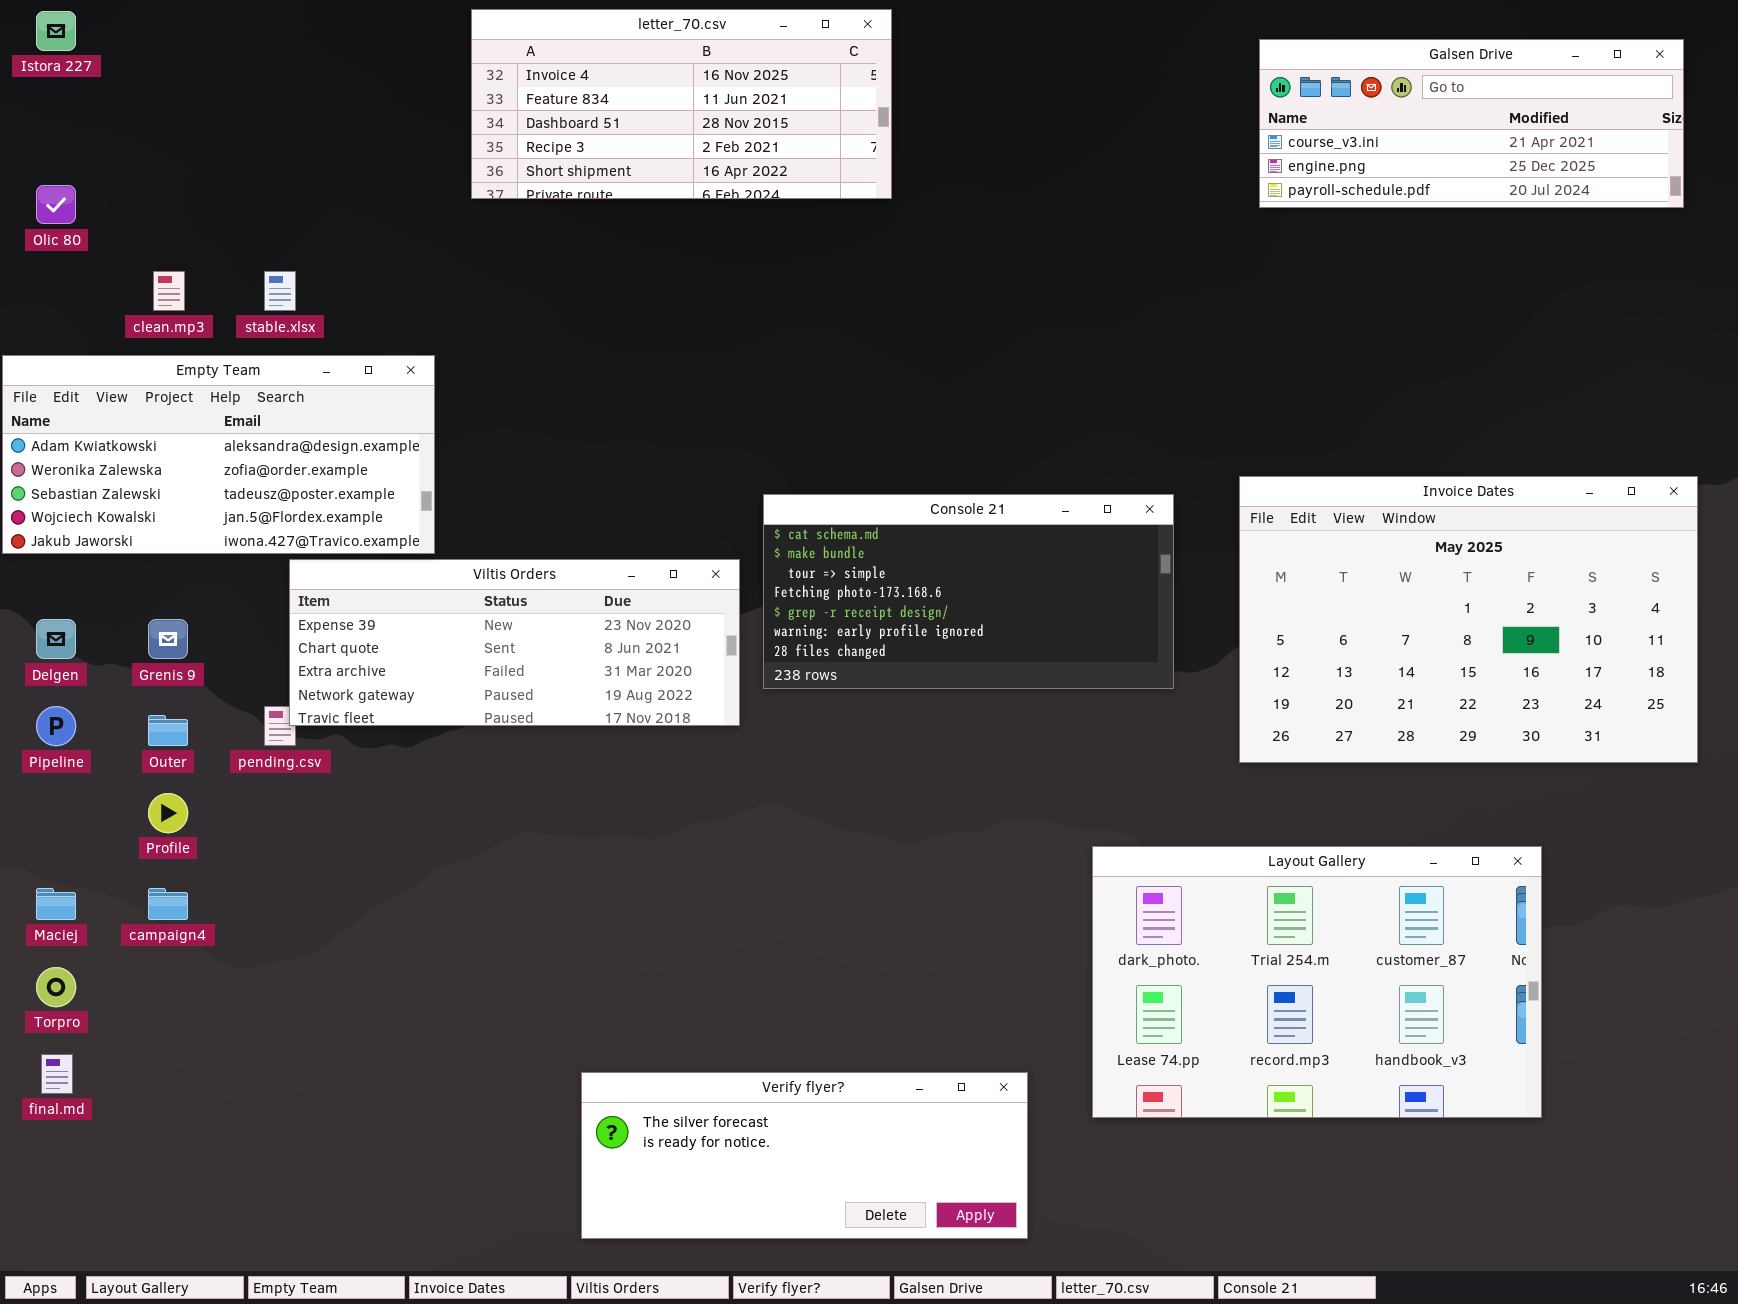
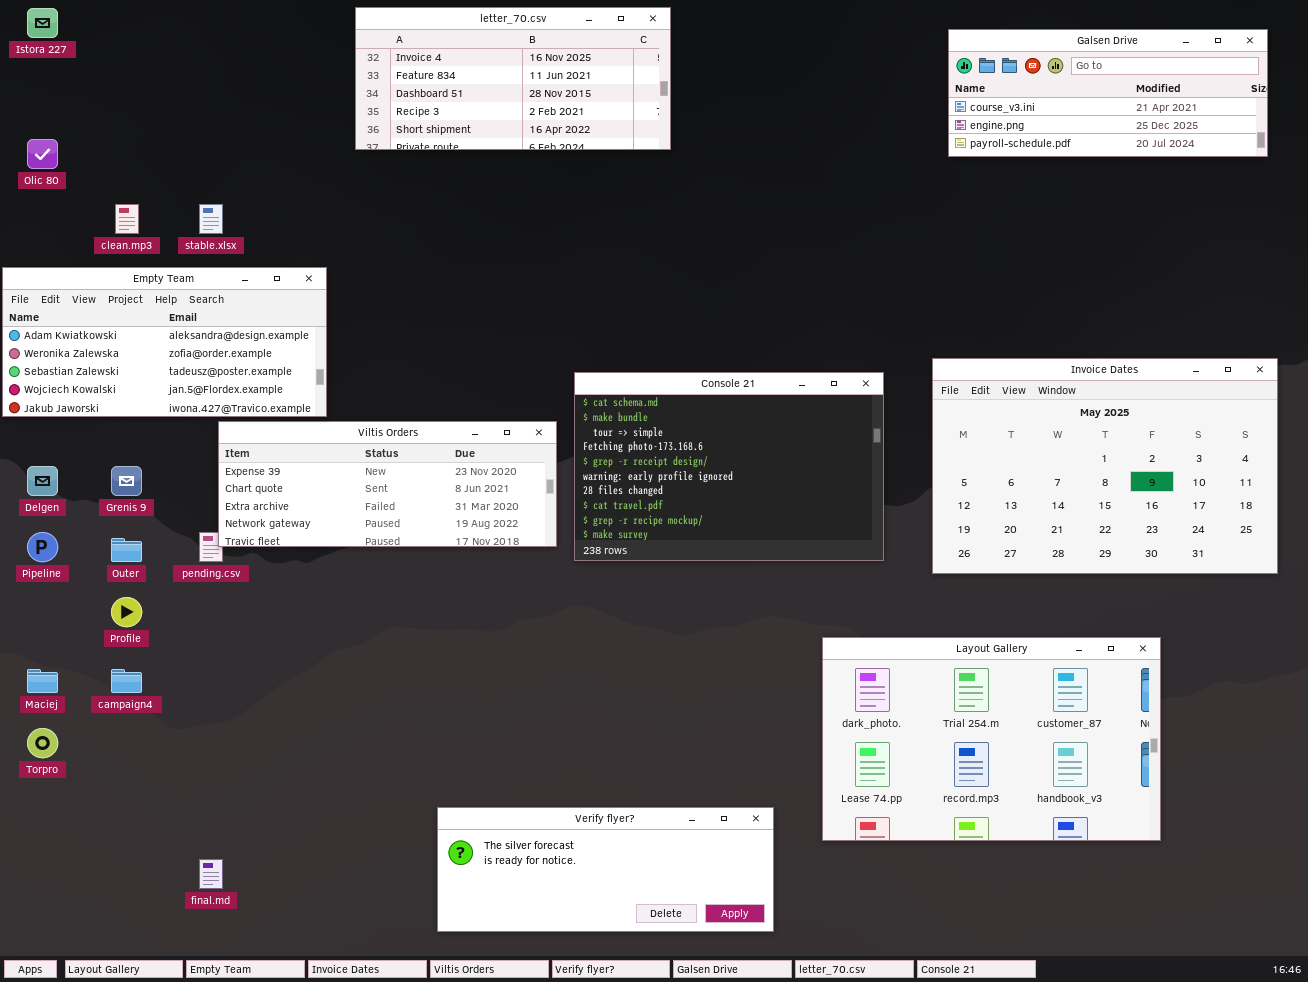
Console 21: [763,494,1174,689] -> [574,372,884,561], resized
final.md: [41,1054,73,1094] -> [199,859,223,889], moved

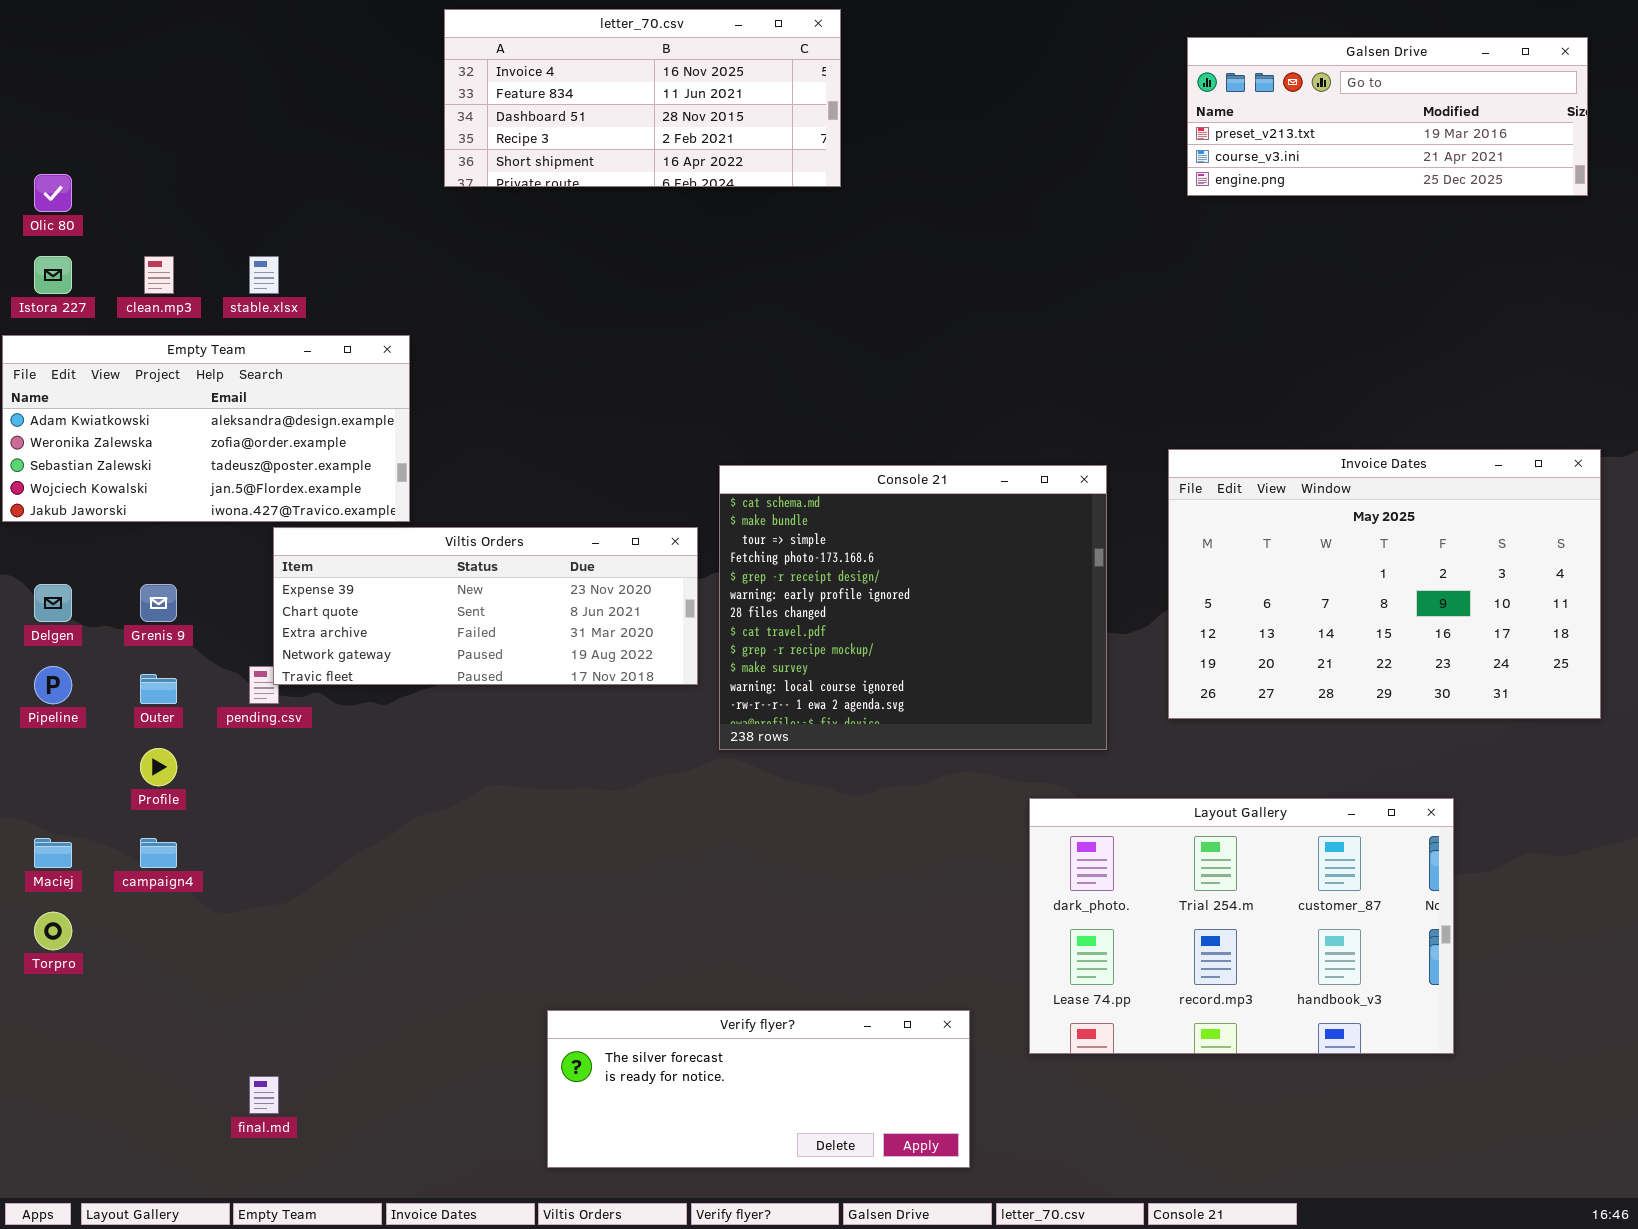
Istora 227: [27,8,58,38] -> [34,256,72,294], moved
Galsen Drive: [948,29,1268,157] -> [1187,37,1588,196], scrolled up 1 row
Console 21: [574,372,884,561] -> [719,465,1107,750], resized

